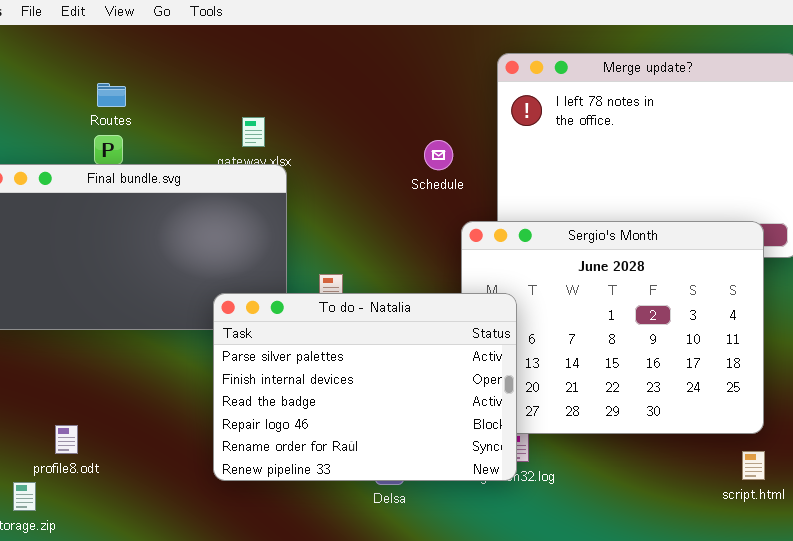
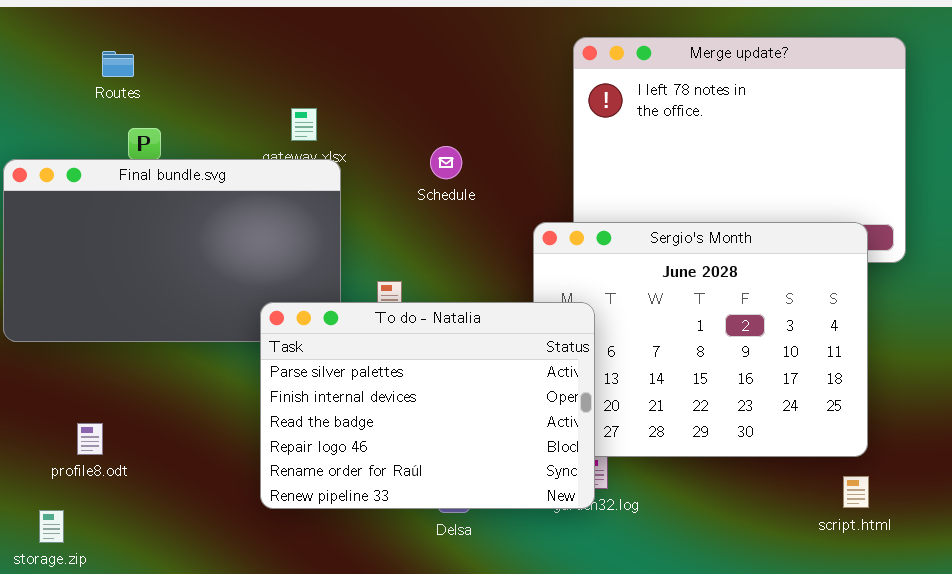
Routes: [97,83,126,107] -> [102,51,134,77], moved
Schedule: [424,140,453,170] -> [430,146,462,179], moved
profile8.odt: [55,425,78,454] -> [77,423,103,455], moved

